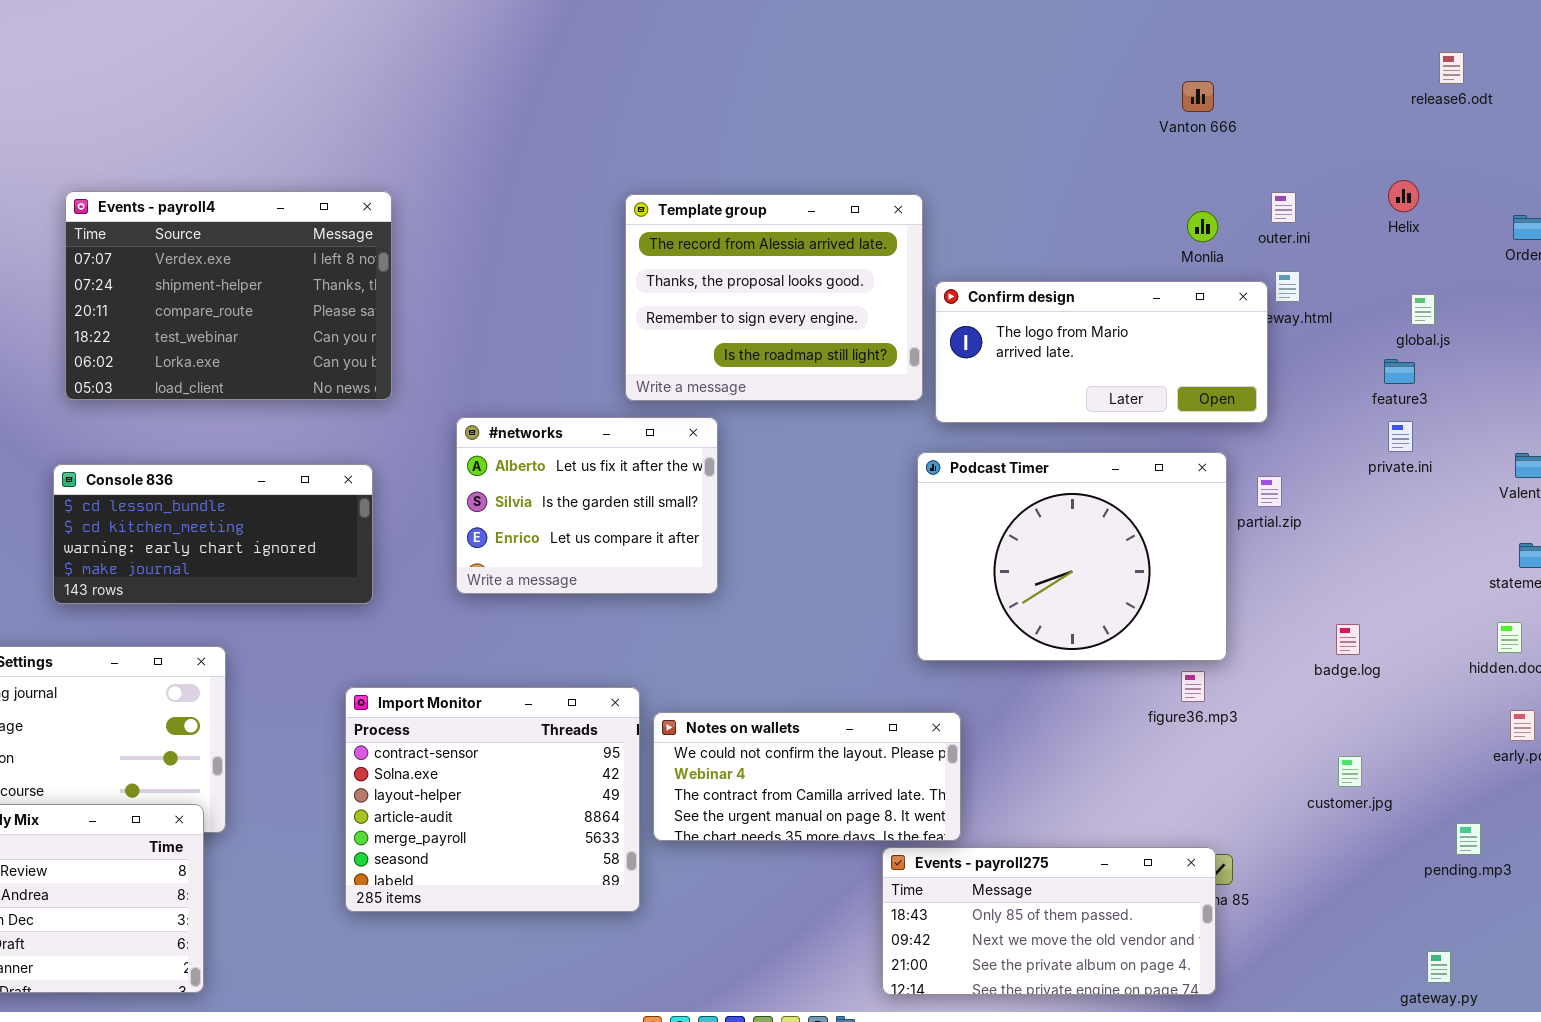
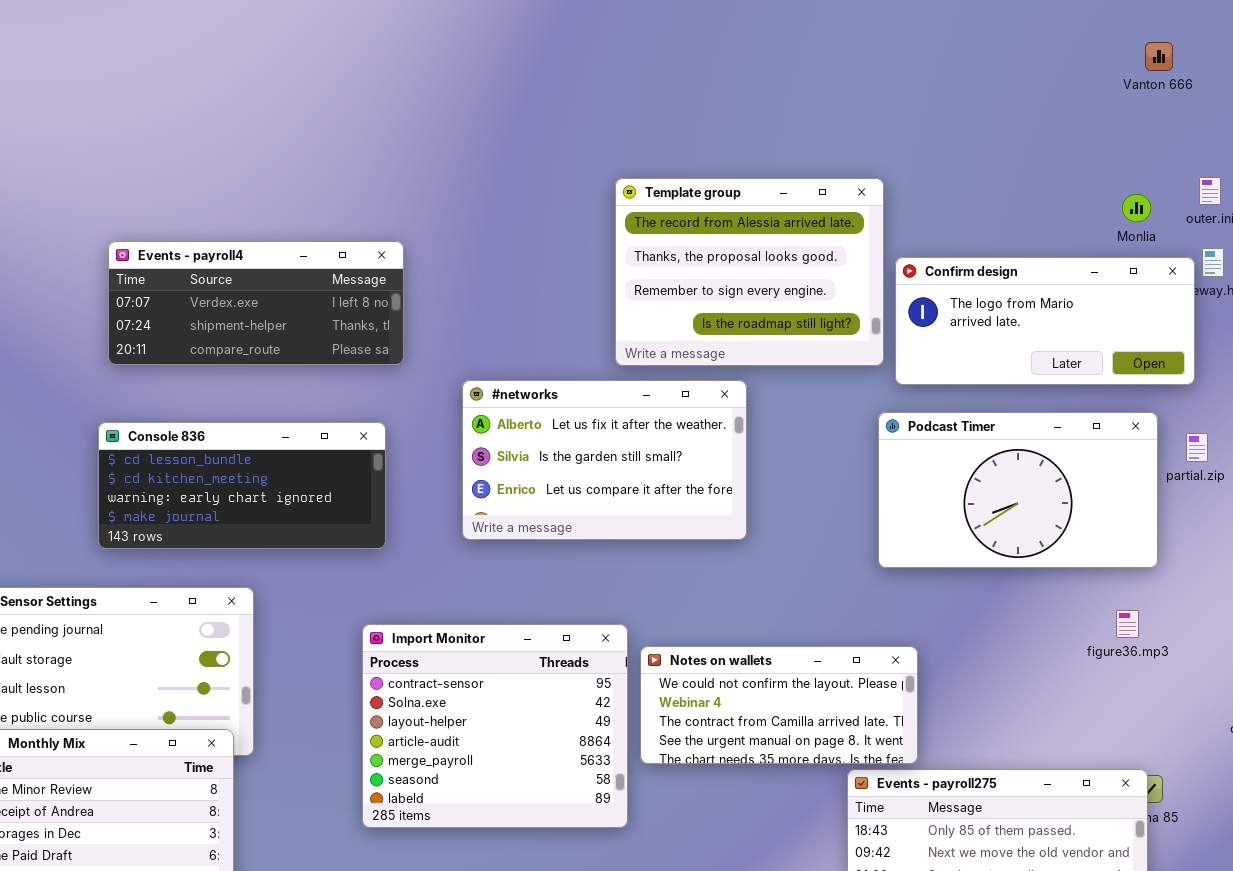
Vanton 666: [1182,81,1214,112] -> [1145,42,1173,71], moved
Events - payroll4: [65,191,392,400] -> [108,241,404,365], resized
#networks: [456,417,718,594] -> [462,380,747,540], resized
Podcast Timer: [917,452,1227,661] -> [878,412,1158,568], resized

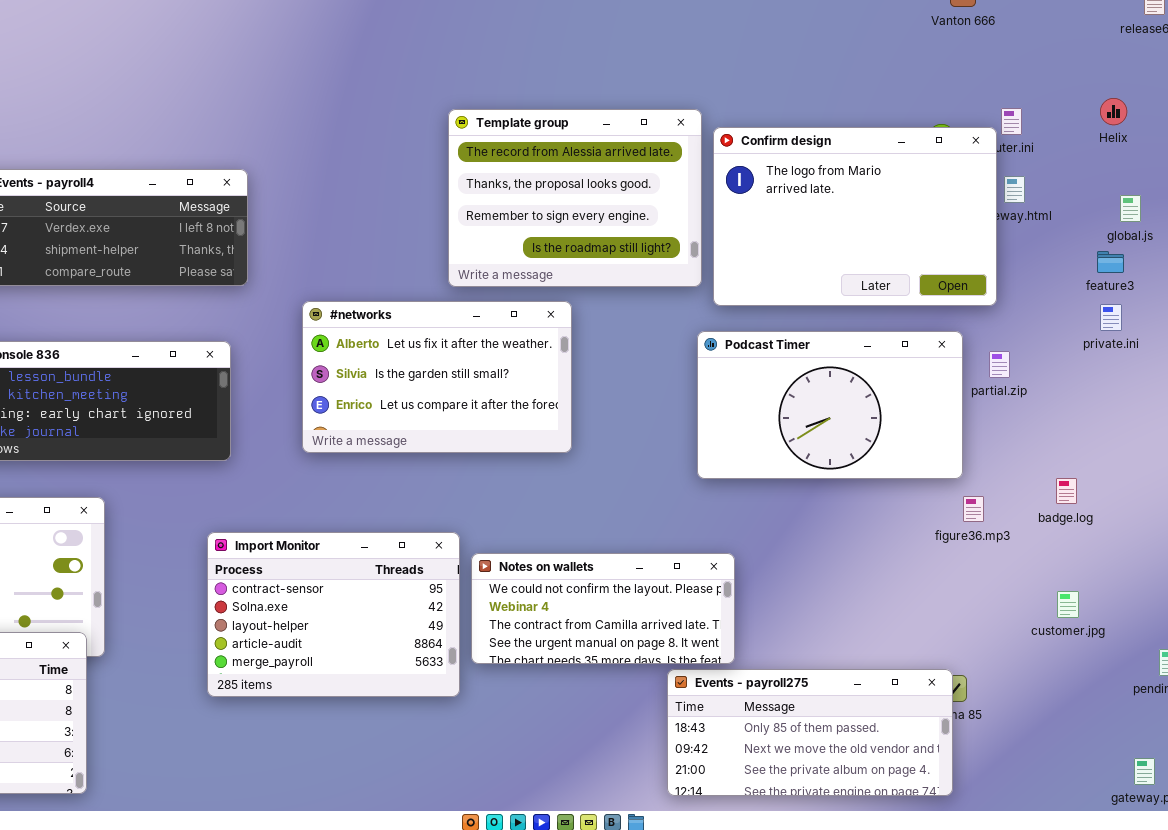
Confirm design: [895,257,1195,385] -> [713,127,997,306], resized
figure36.mp3: [1116,610,1139,638] -> [963,496,984,522], moved
Import Monitor: [362,624,628,828] -> [207,532,460,697], resized

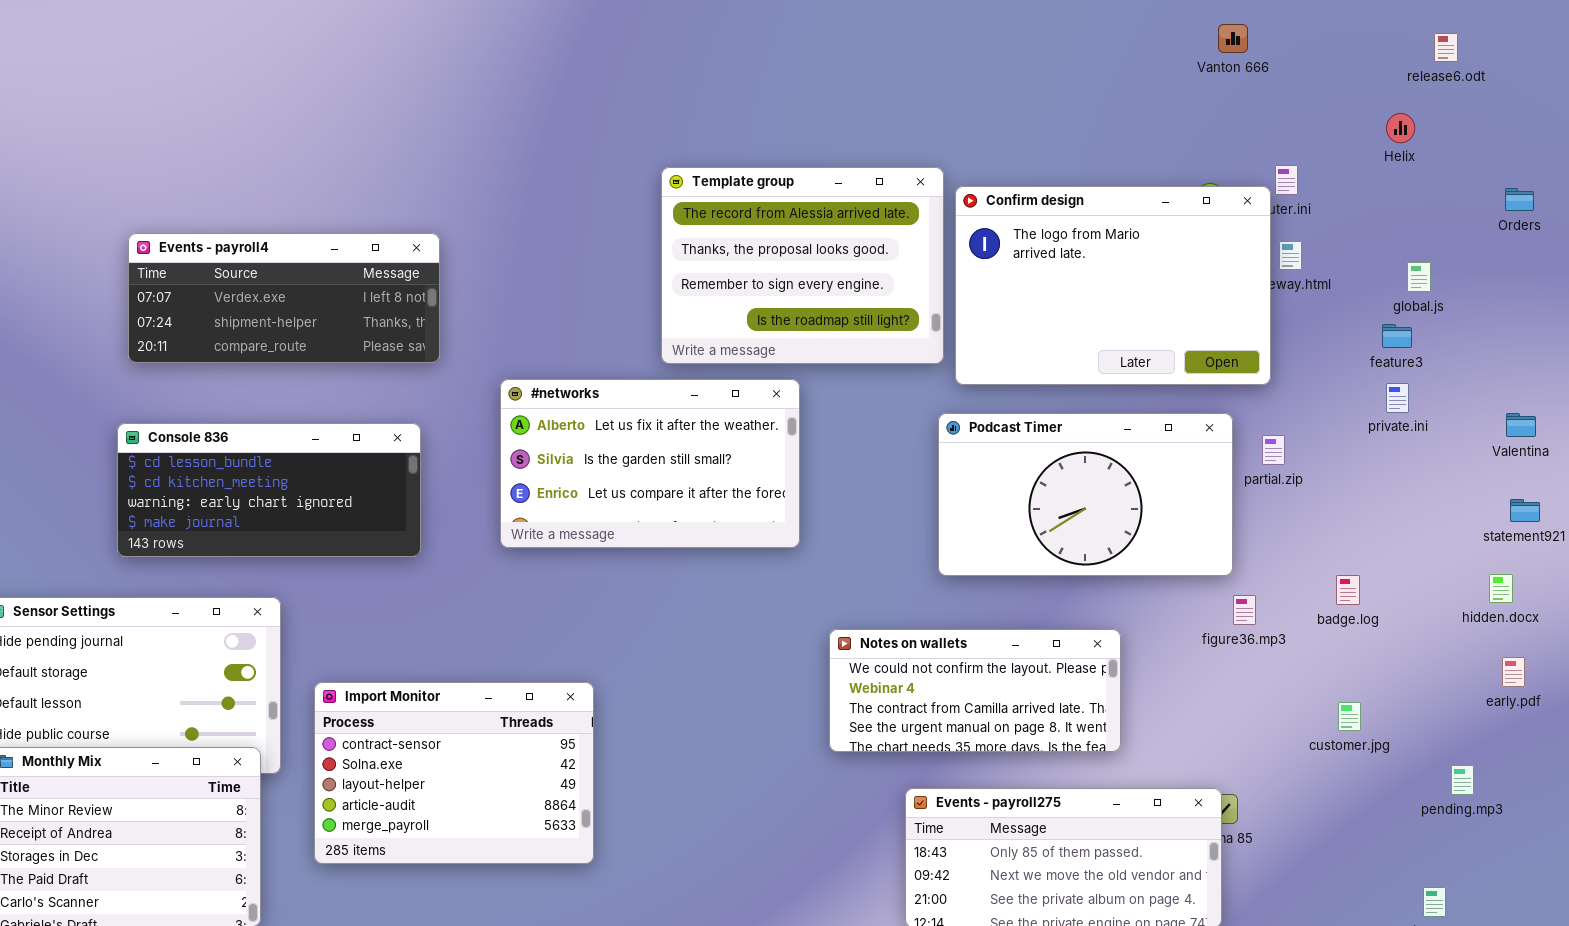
Helix: [1100,98,1127,125] -> [1386,113,1415,143], moved
Import Monitor: [207,532,460,697] -> [314,682,594,864], moved
Notes on wallets: [471,553,735,664] -> [829,629,1121,752], moved

